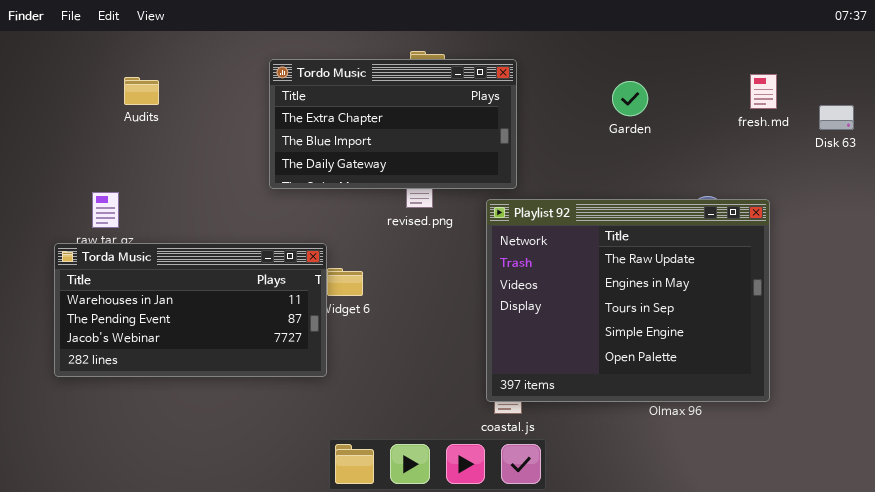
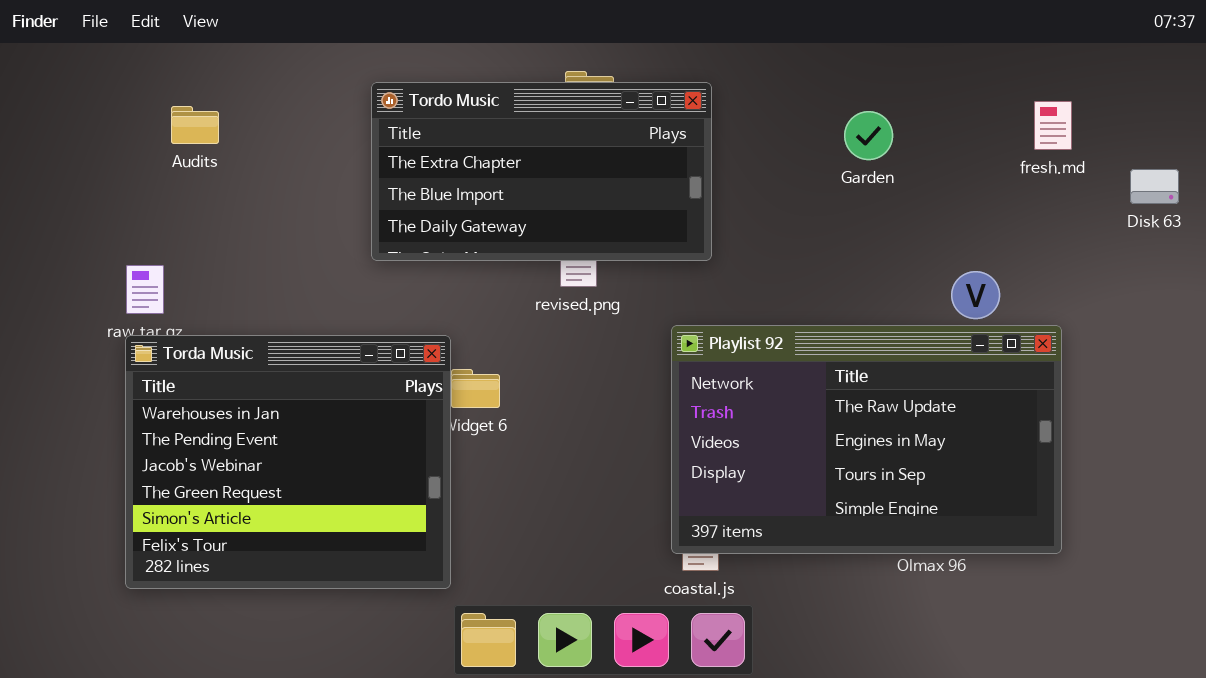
Disk 63: [819,105,854,130] -> [1130,169,1179,204], moved
Playlist 92: [486,199,770,402] -> [671,325,1062,554], resized
Torda Music: [54,243,327,377] -> [125,335,451,589], resized

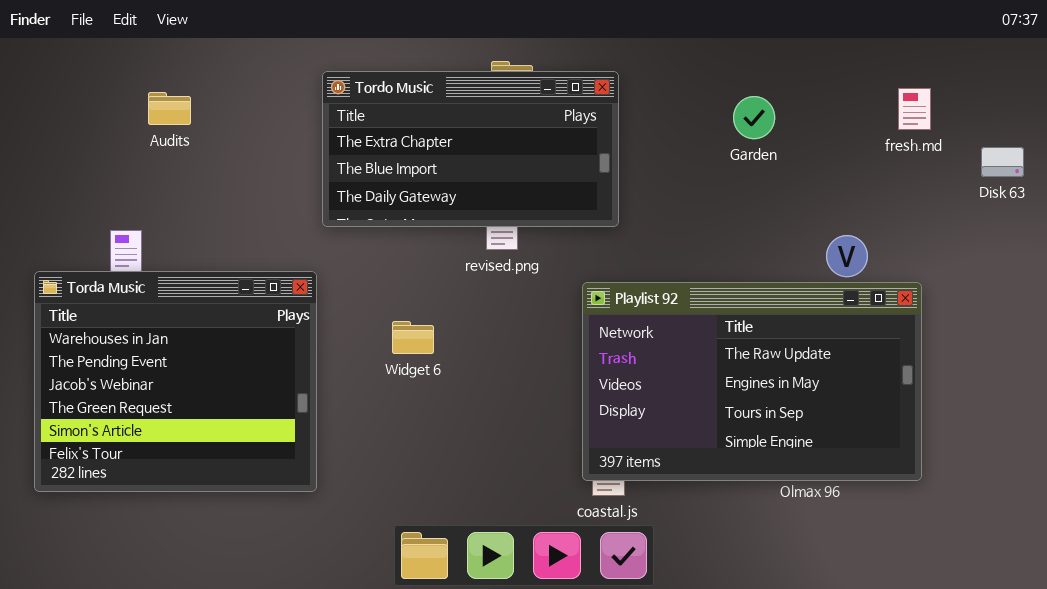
Torda Music: [125,335,451,589] -> [34,271,317,492], moved

